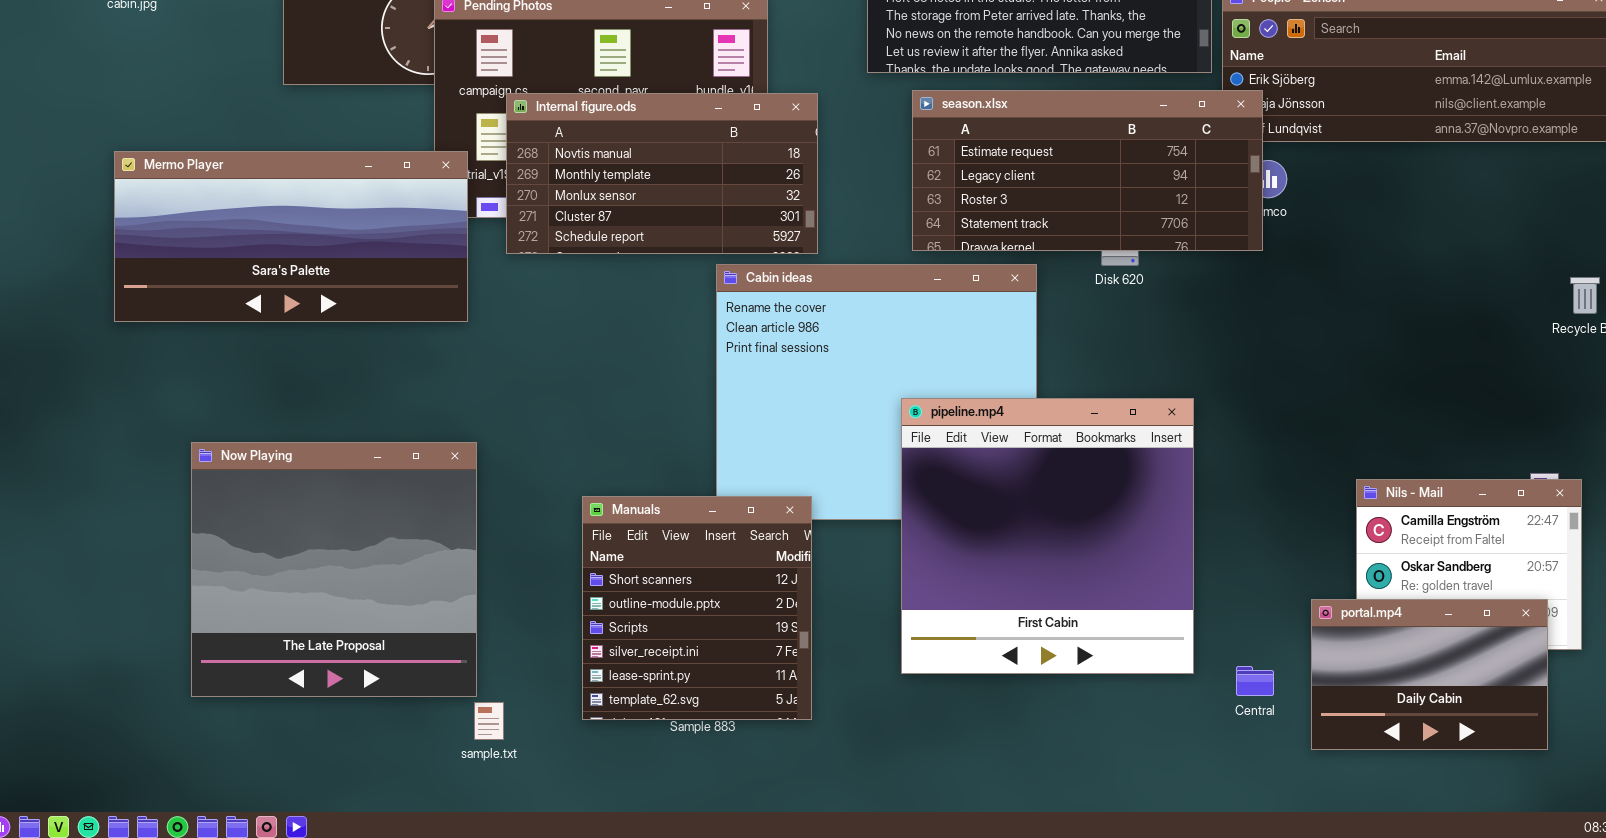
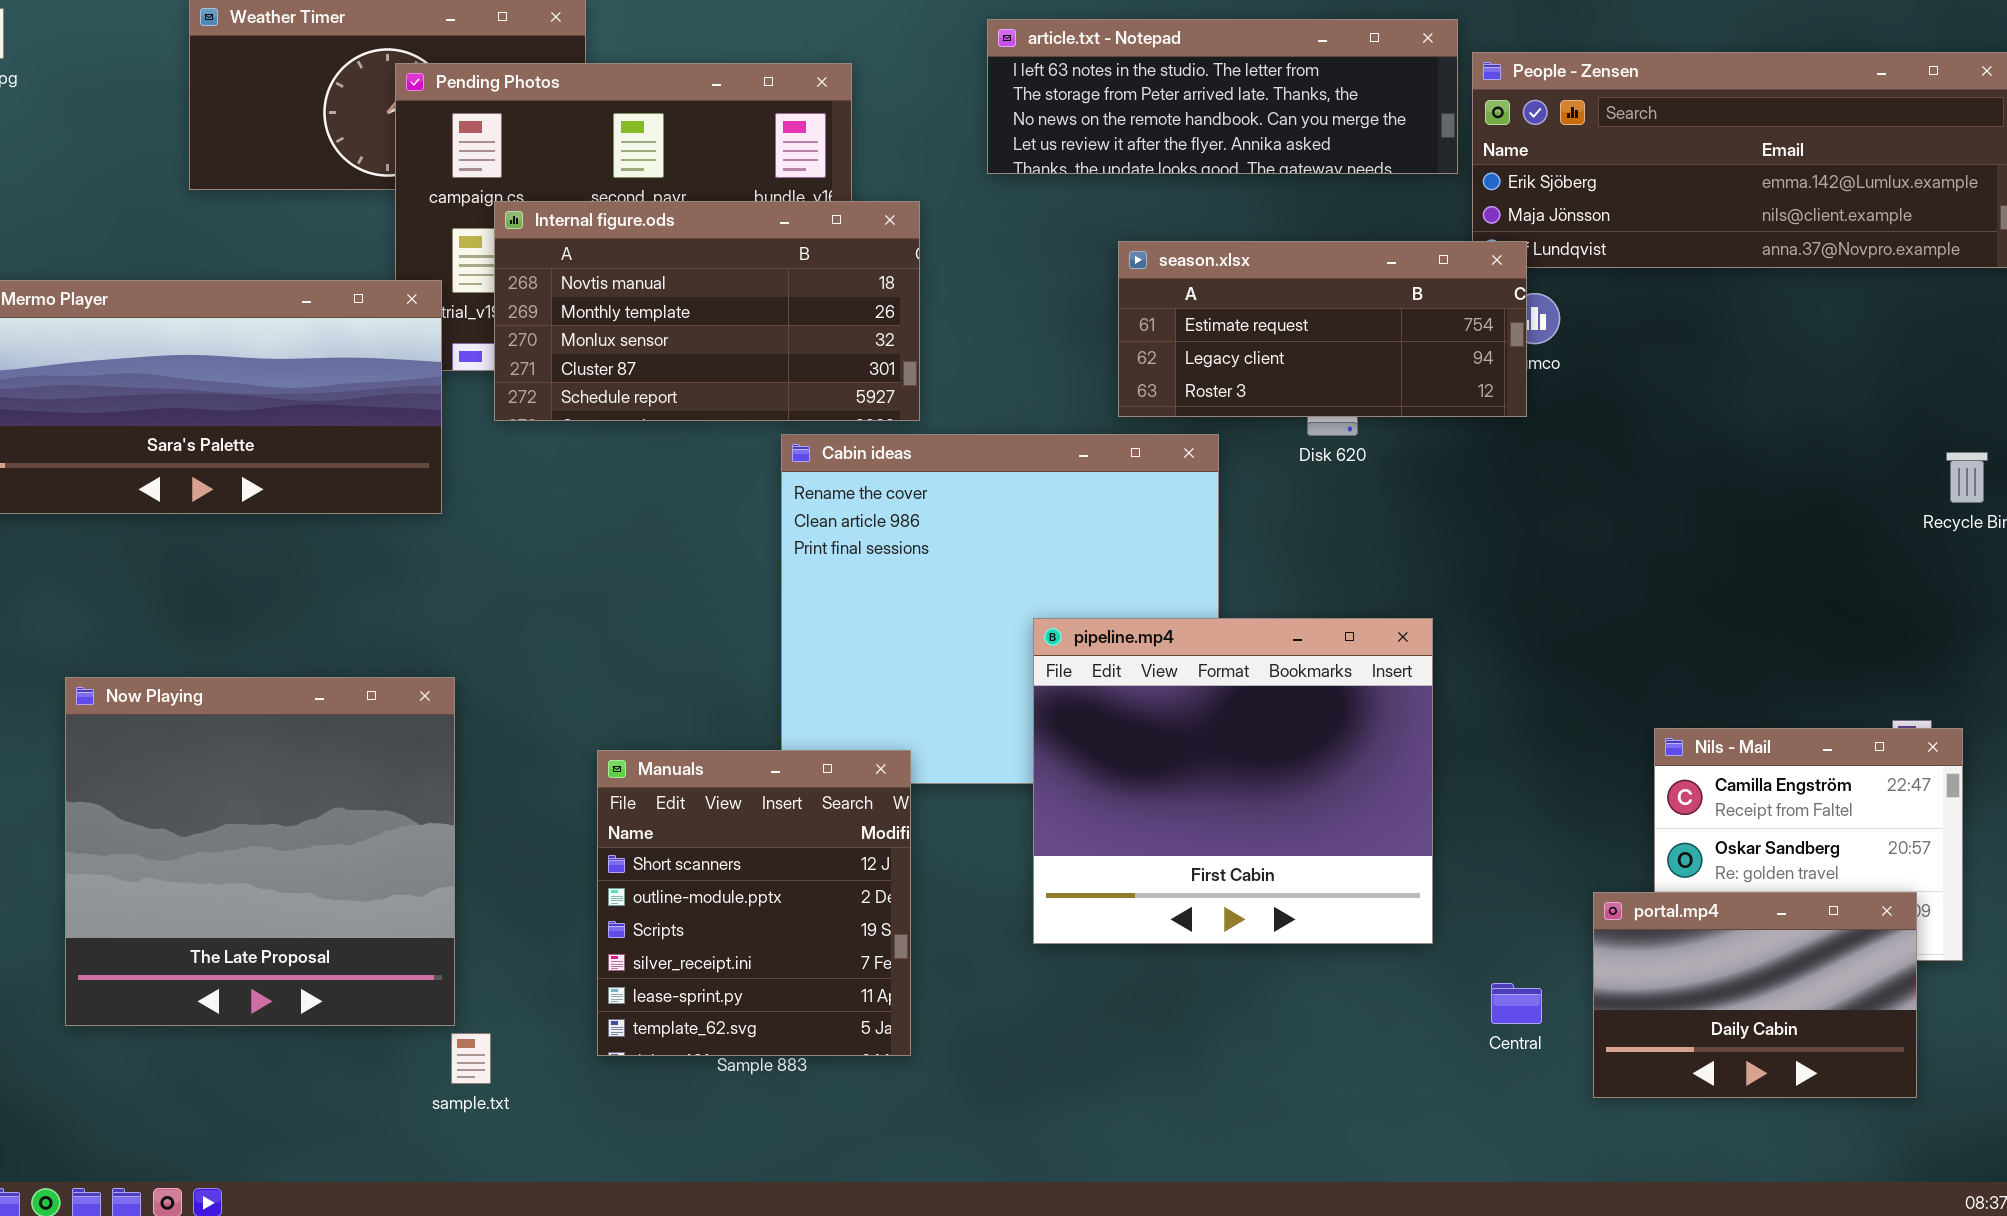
season.xlsx: [912,90,1263,251] -> [1118,241,1527,417], resized
pipeline.mp4: [901,398,1194,674] -> [1033,618,1433,944], resized

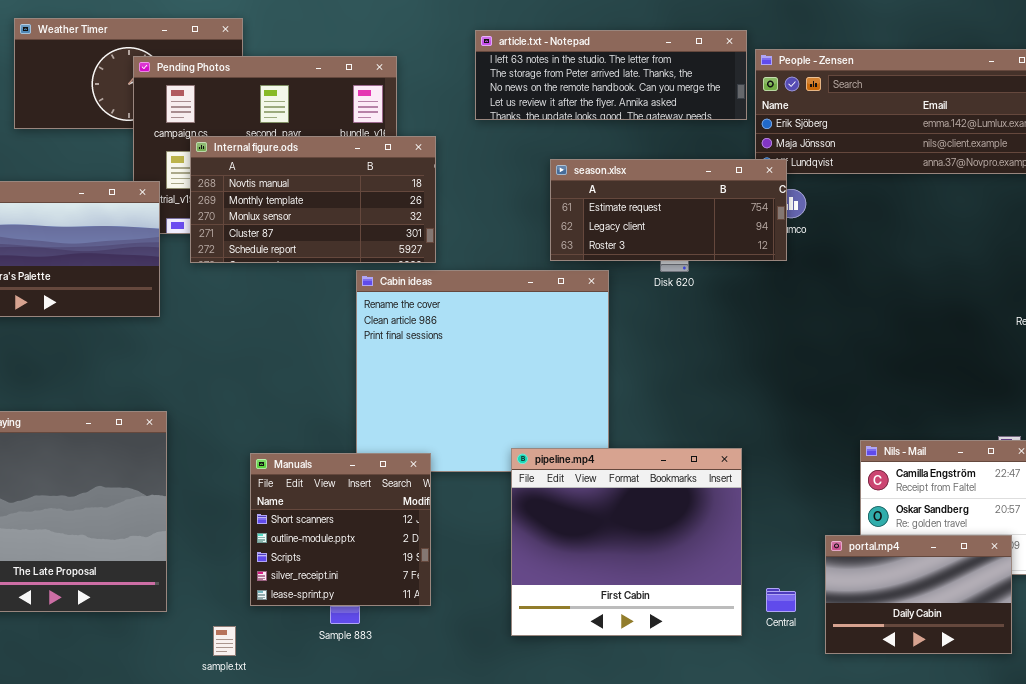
pipeline.mp4: [1033,618,1433,944] -> [511,448,742,636], moved
Manuals: [597,750,911,1056] -> [250,453,431,606], resized
sample.txt: [451,1033,491,1084] -> [213,626,236,656], moved

